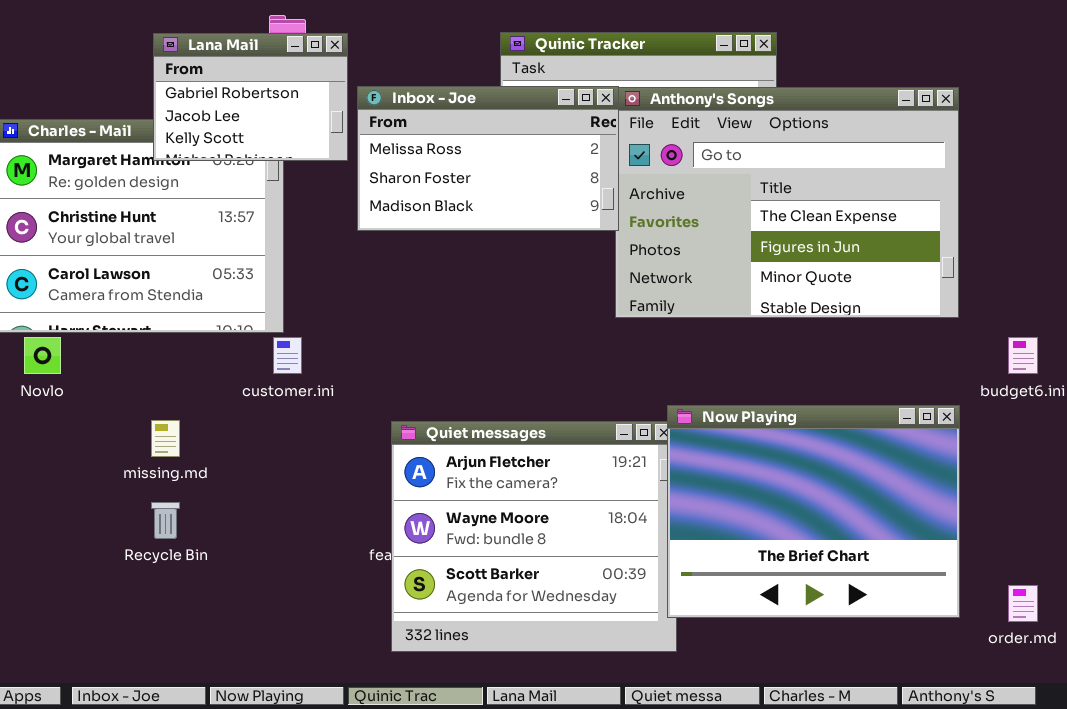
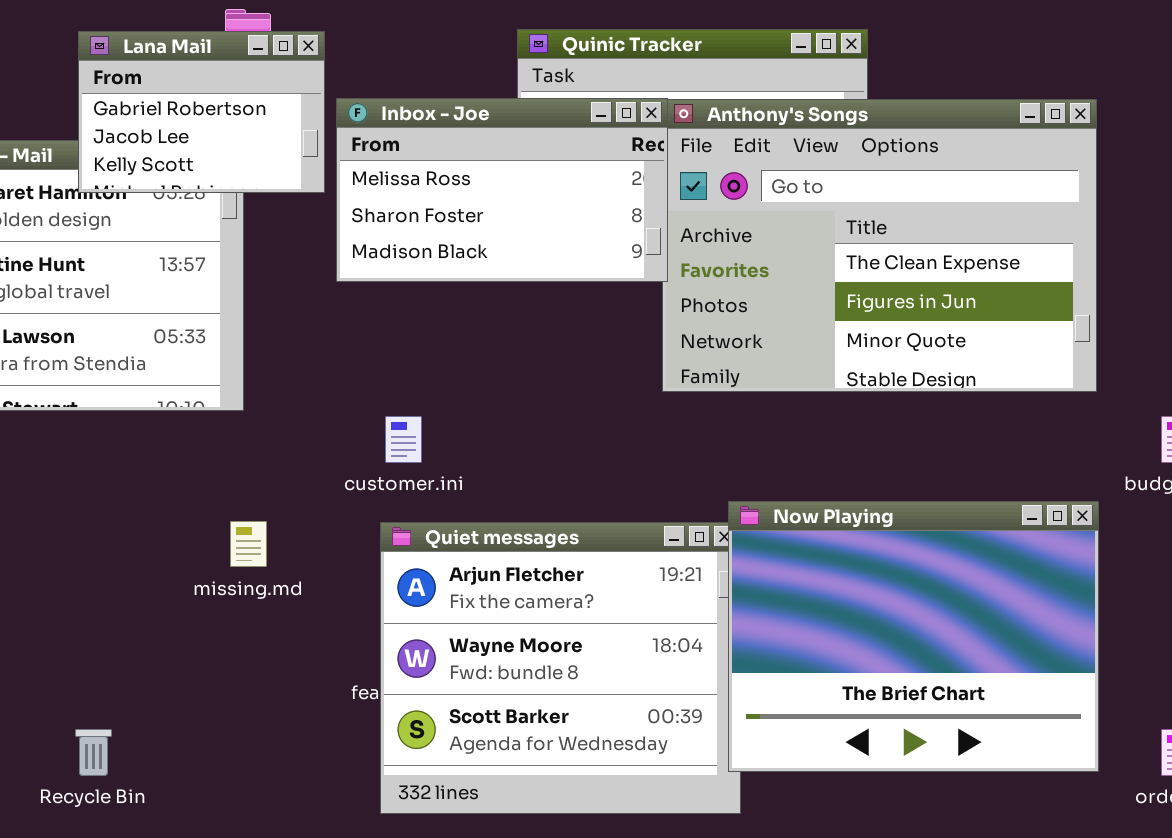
customer.ini: [273,337,302,374] -> [385,416,422,463], moved
missing.md: [151,420,180,457] -> [230,521,267,567], moved
Recycle Bin: [151,502,180,539] -> [75,729,112,776], moved

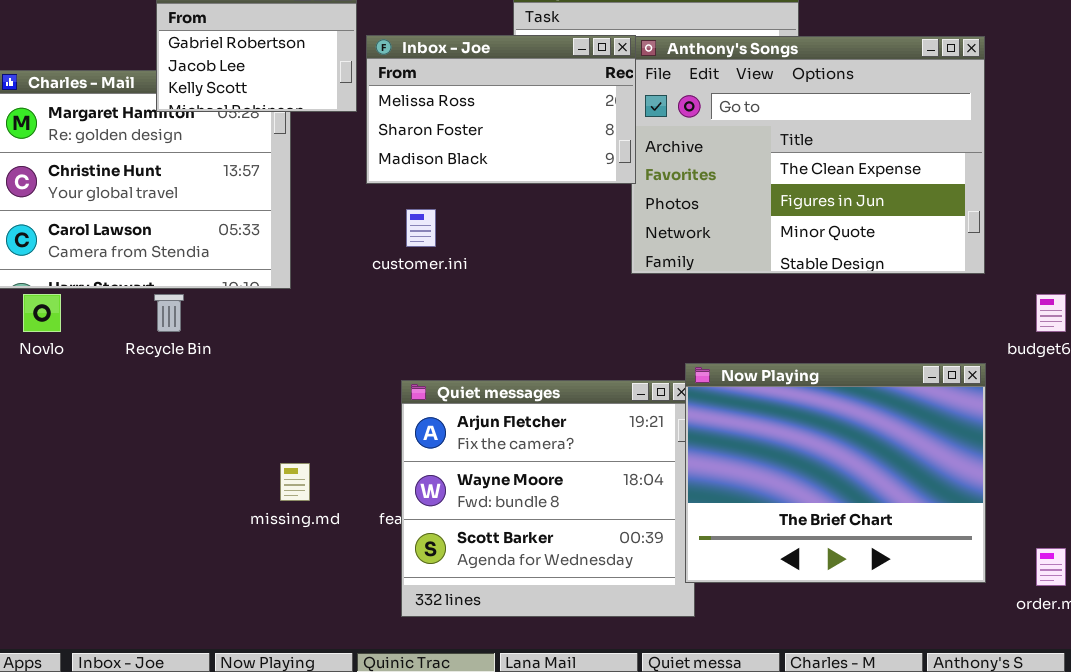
customer.ini: [385,416,422,463] -> [406,209,436,247], moved
missing.md: [230,521,267,567] -> [280,463,310,501], moved
Recycle Bin: [75,729,112,776] -> [154,294,184,332], moved

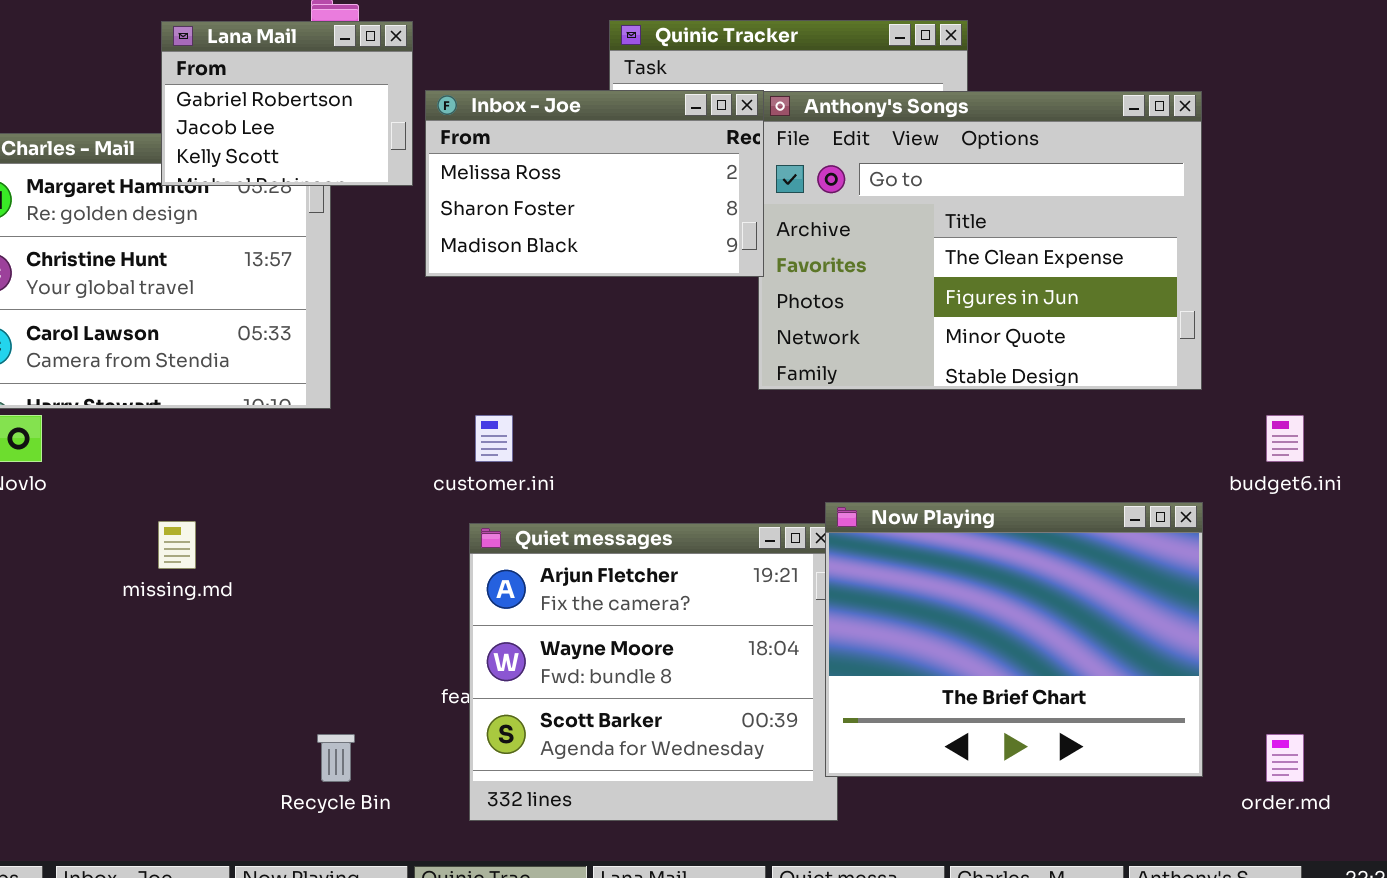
customer.ini: [406,209,436,247] -> [475,415,513,462], moved
Recycle Bin: [154,294,184,332] -> [317,734,355,782], moved
missing.md: [280,463,310,501] -> [158,521,196,569], moved

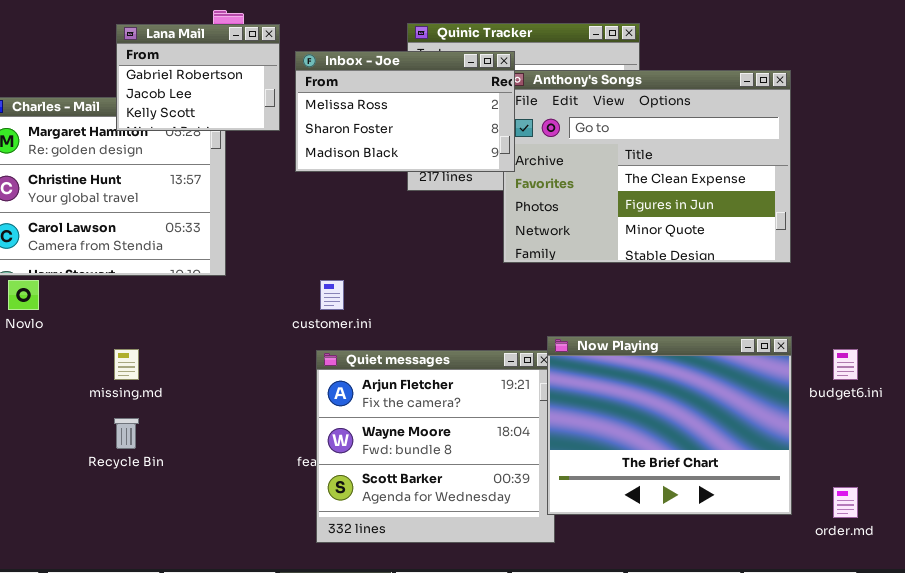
Inbox - Joe: [425,90,764,277] -> [295,51,515,172], moved
budget6.ini: [1266,415,1304,462] -> [833,349,858,380], moved
Recycle Bin: [317,734,355,782] -> [114,418,139,449], moved

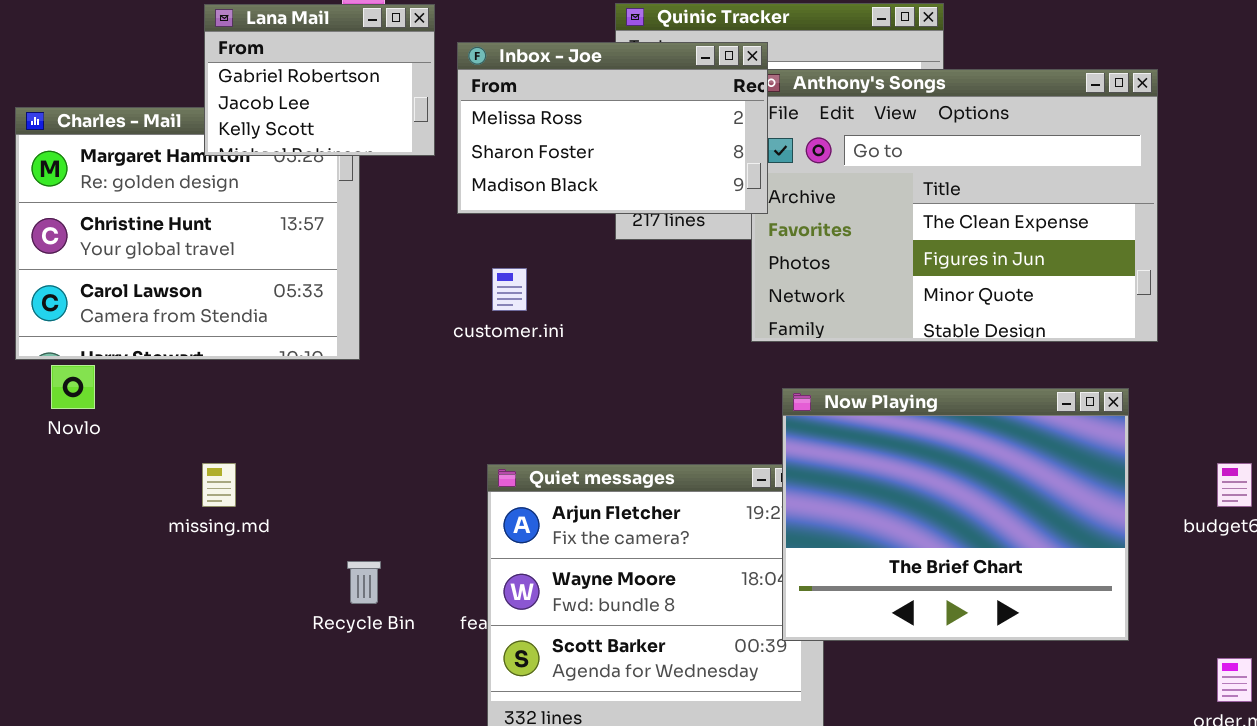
customer.ini: [320,280,344,310] -> [492,268,527,311], moved
Now Playing: [547,336,792,515] -> [782,388,1129,641], moved
Recycle Bin: [114,418,139,449] -> [347,561,381,604], moved

